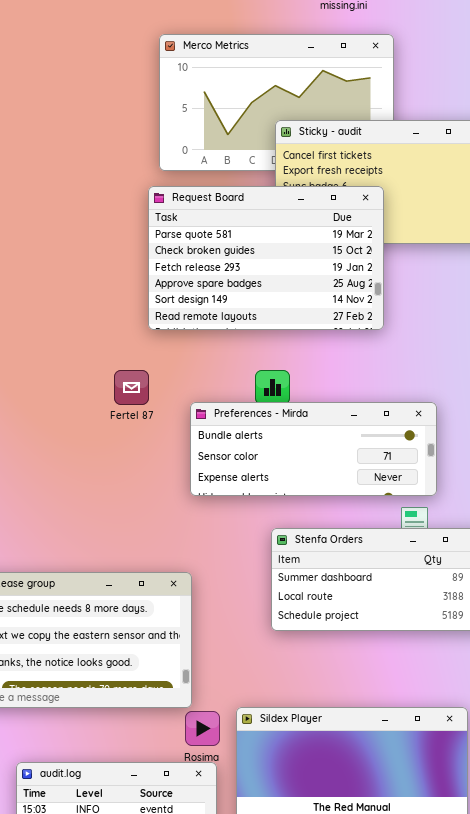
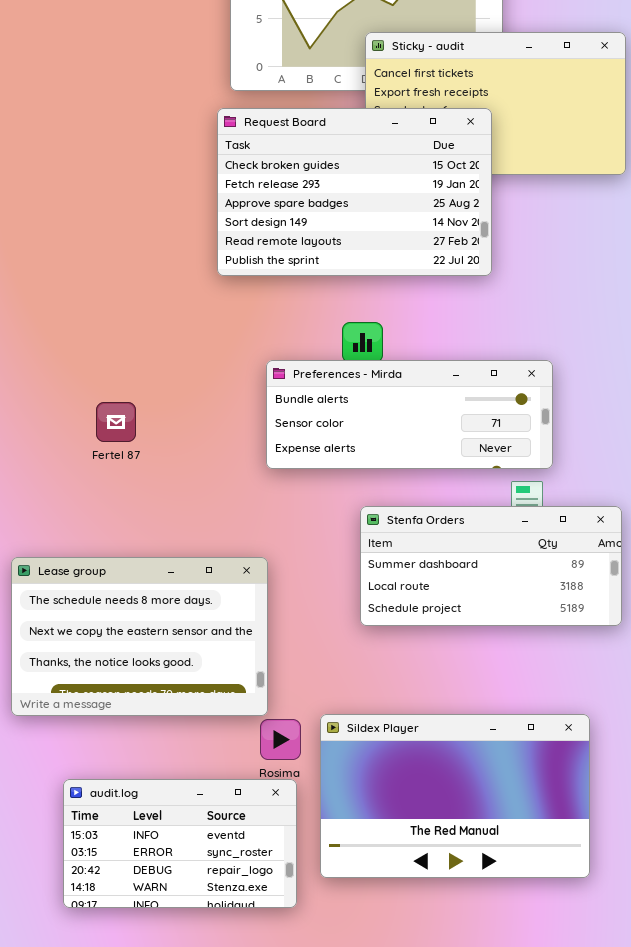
Request Board: [148,186,384,330] -> [217,108,492,276], scrolled down 1 row
Fertel 87: [114,370,149,405] -> [96,402,136,442], moved

